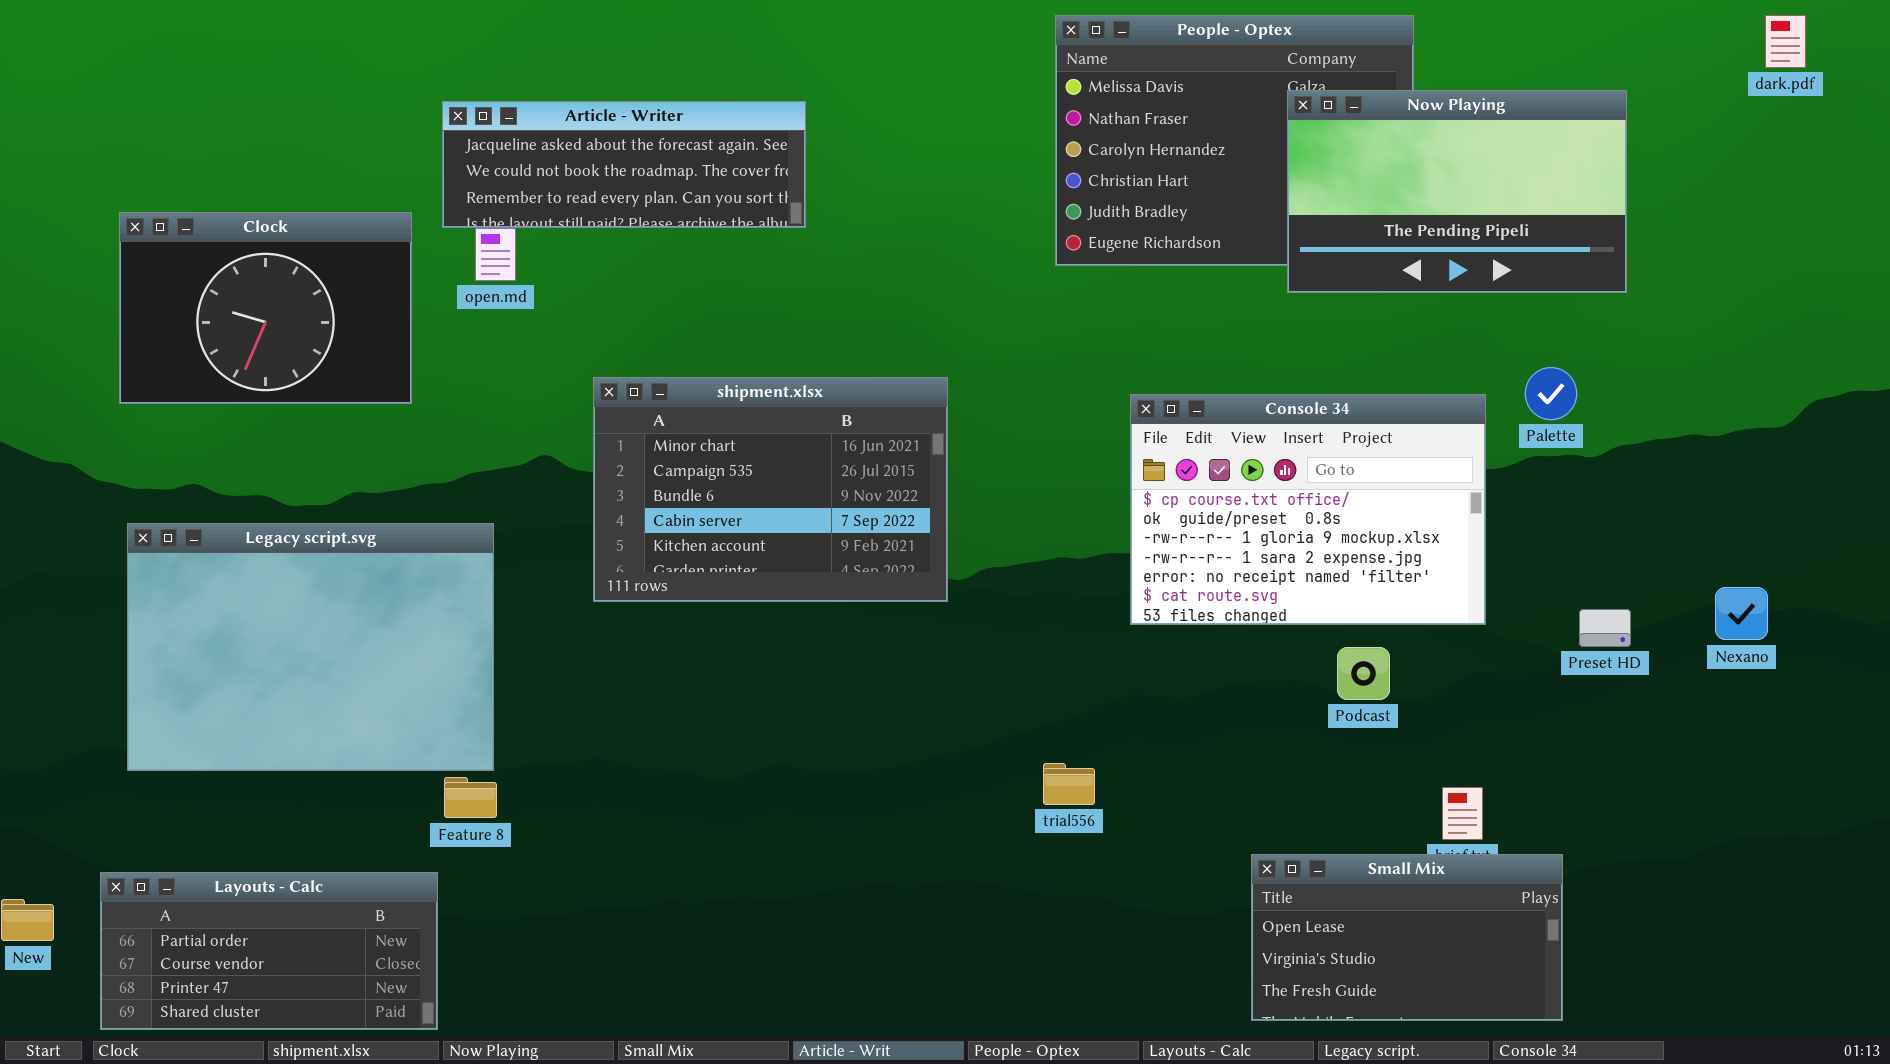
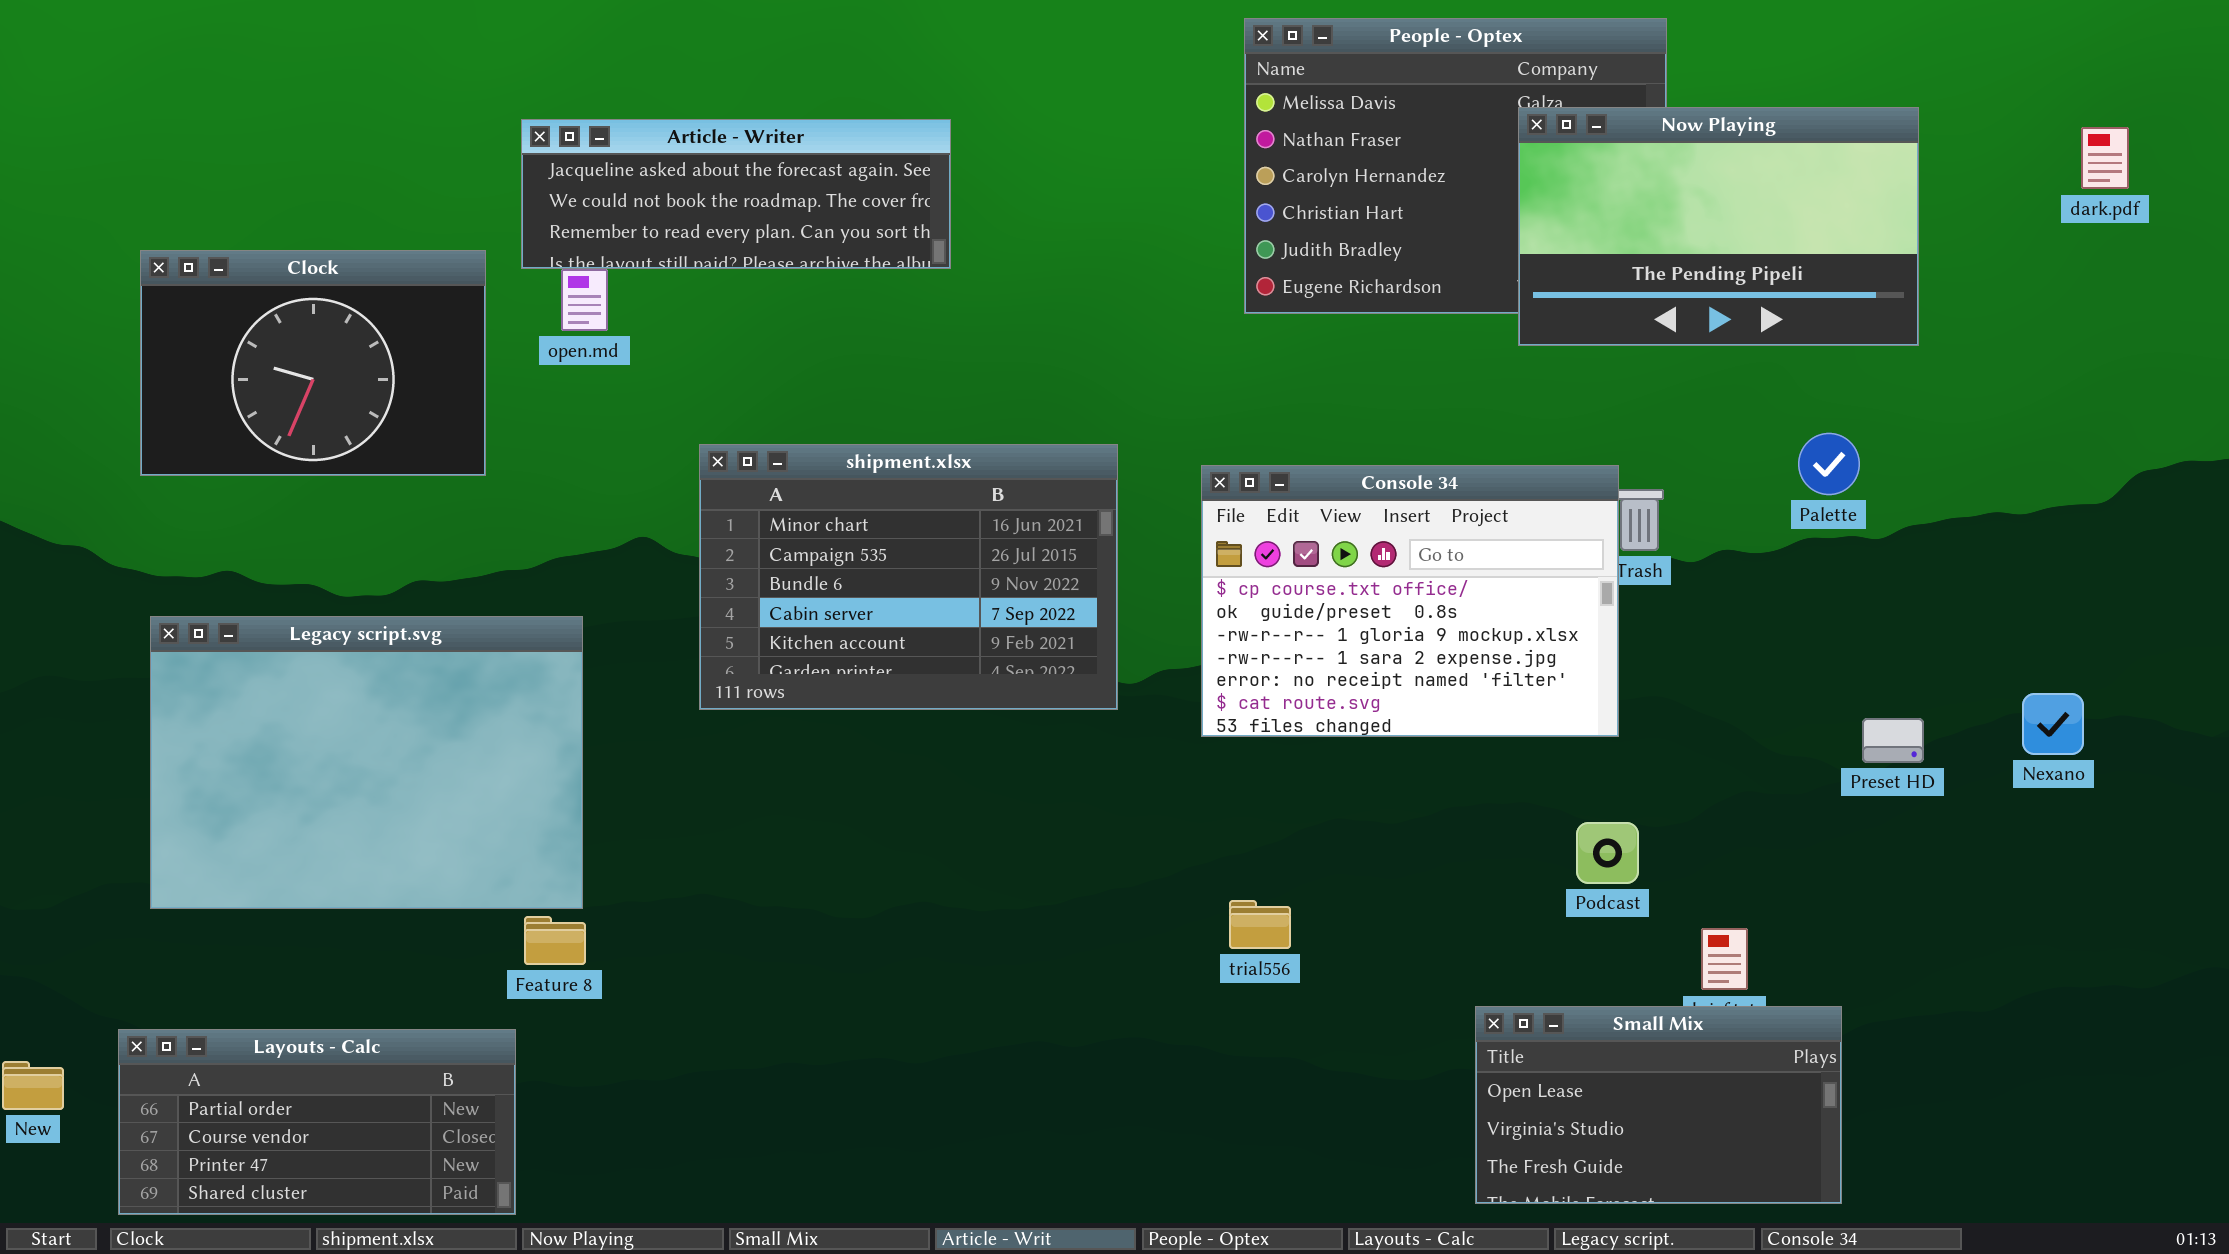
dark.pdf: [1765,15,1806,68] -> [2081,127,2129,189], moved
Console 34: [1130,394,1486,625] -> [1201,465,1619,737], moved
Podcast: [1337,647,1390,700] -> [1576,822,1639,884], moved

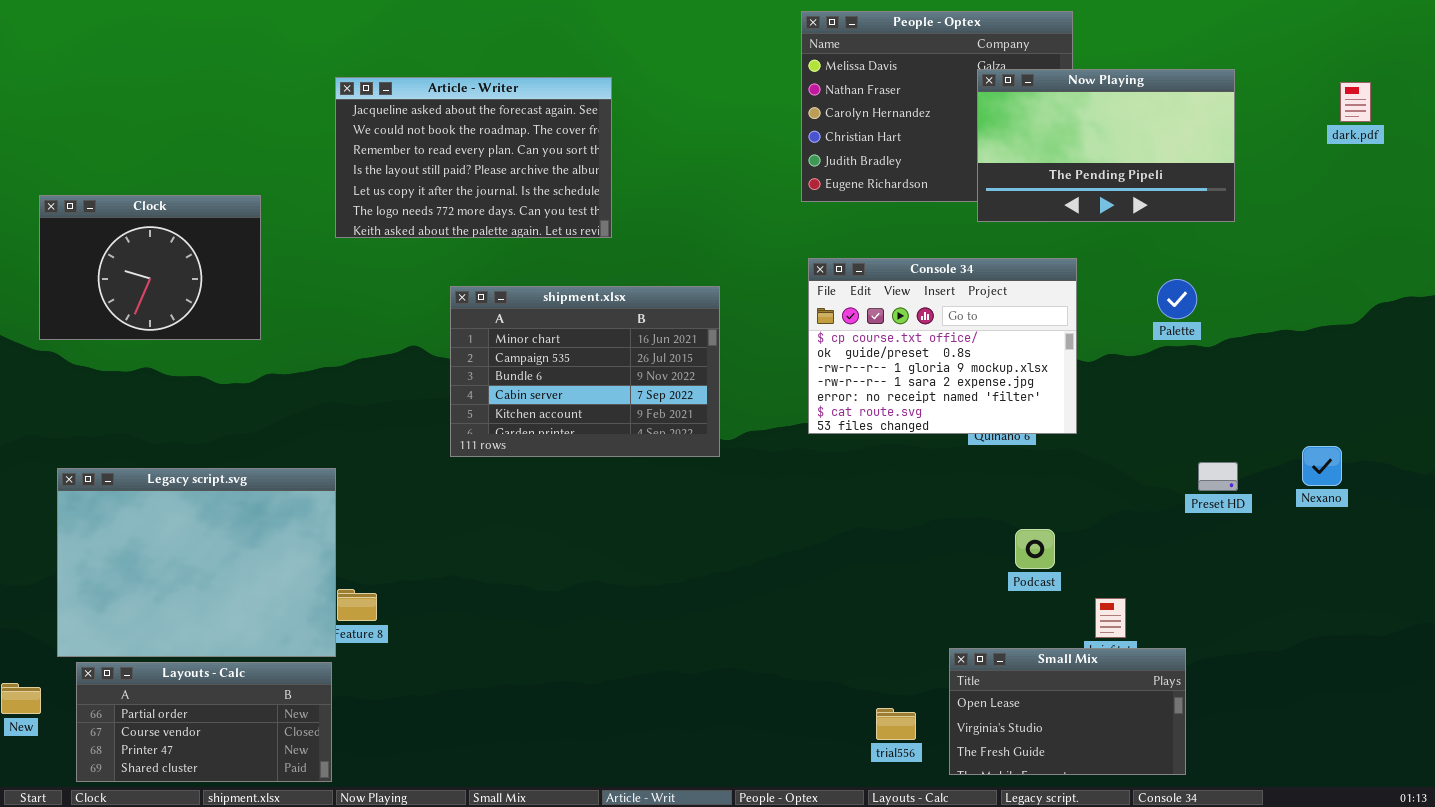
Article - Writer: [521,119,951,269] -> [335,77,612,238], resized
Clock: [140,250,486,476] -> [39,195,261,340], moved
Console 34: [1201,465,1619,737] -> [808,258,1077,434], moved
Legacy script.svg: [150,616,583,909] -> [57,468,336,657], moved
trial556: [1229,900,1291,949] -> [876,708,916,740], moved

